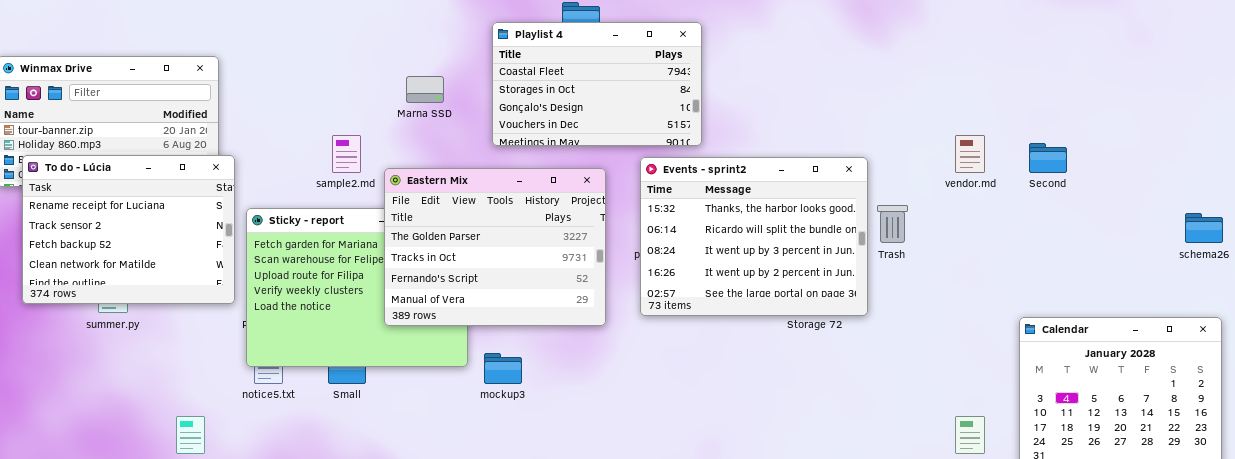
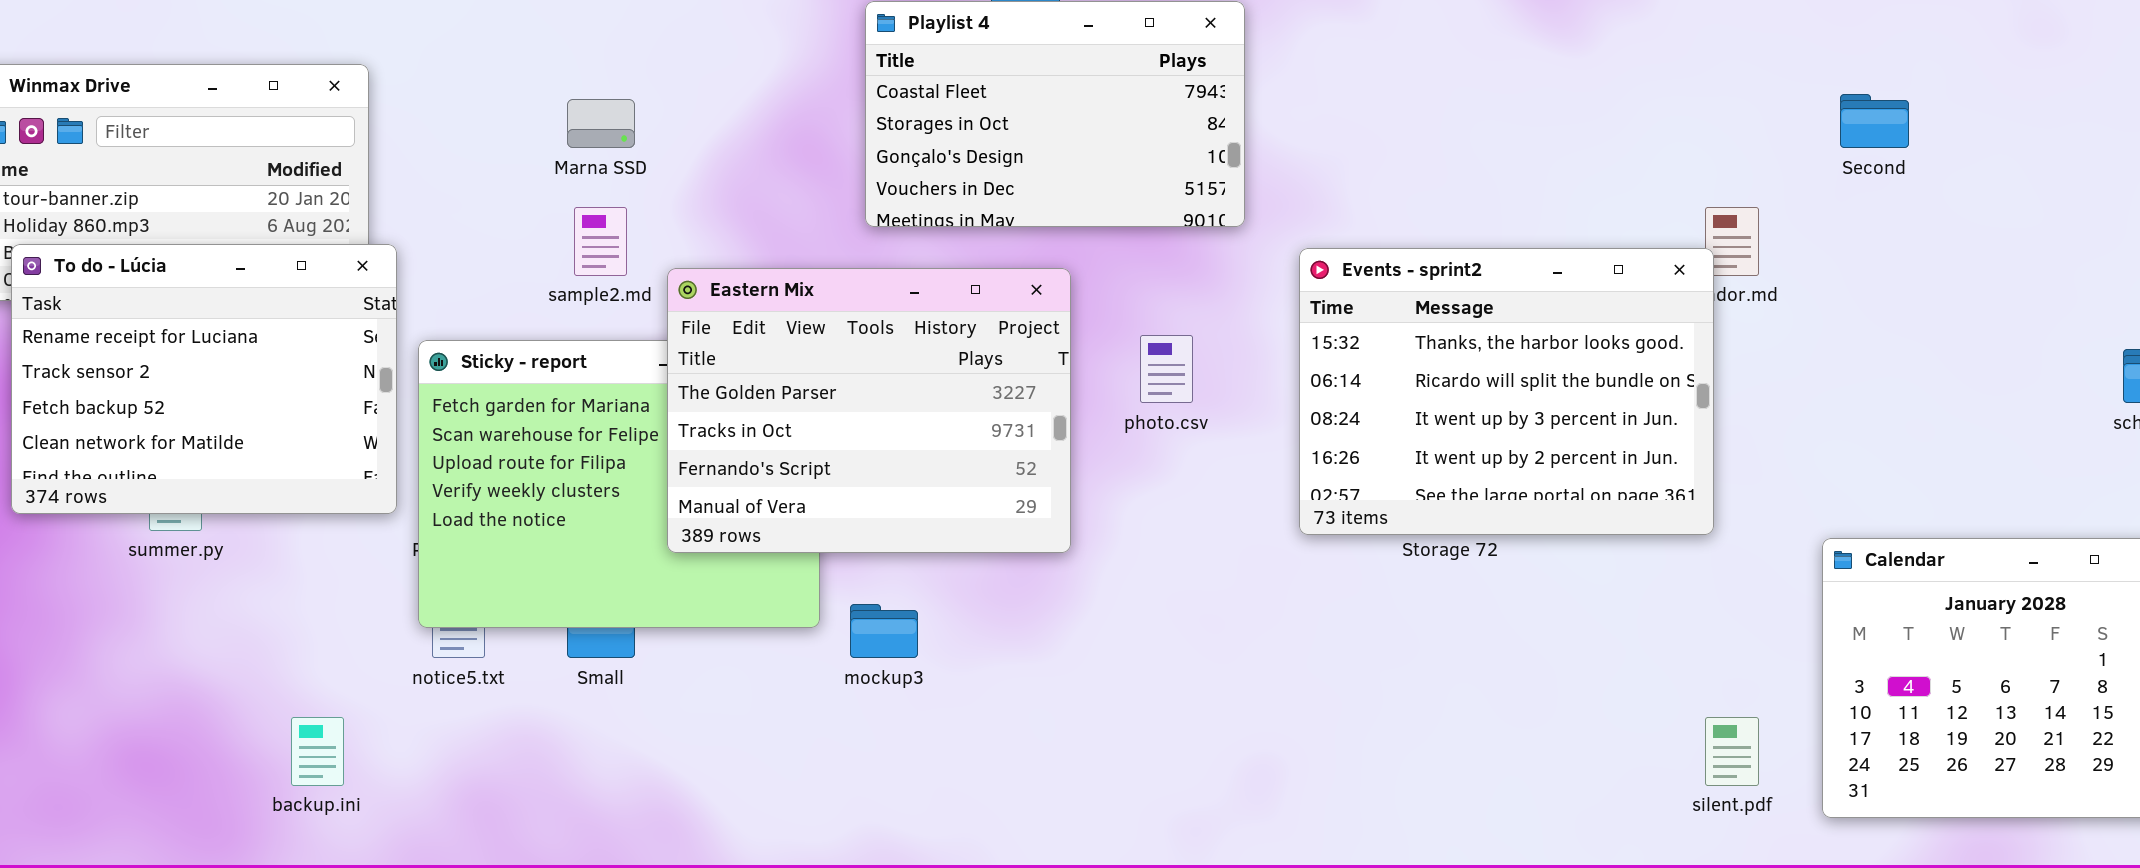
Marna SSD: [406,76,444,103] -> [567,99,635,148], moved
Second: [1029,143,1067,173] -> [1840,94,1909,148], moved
Events - sprint2: [640,157,868,316] -> [1299,248,1714,535], moved

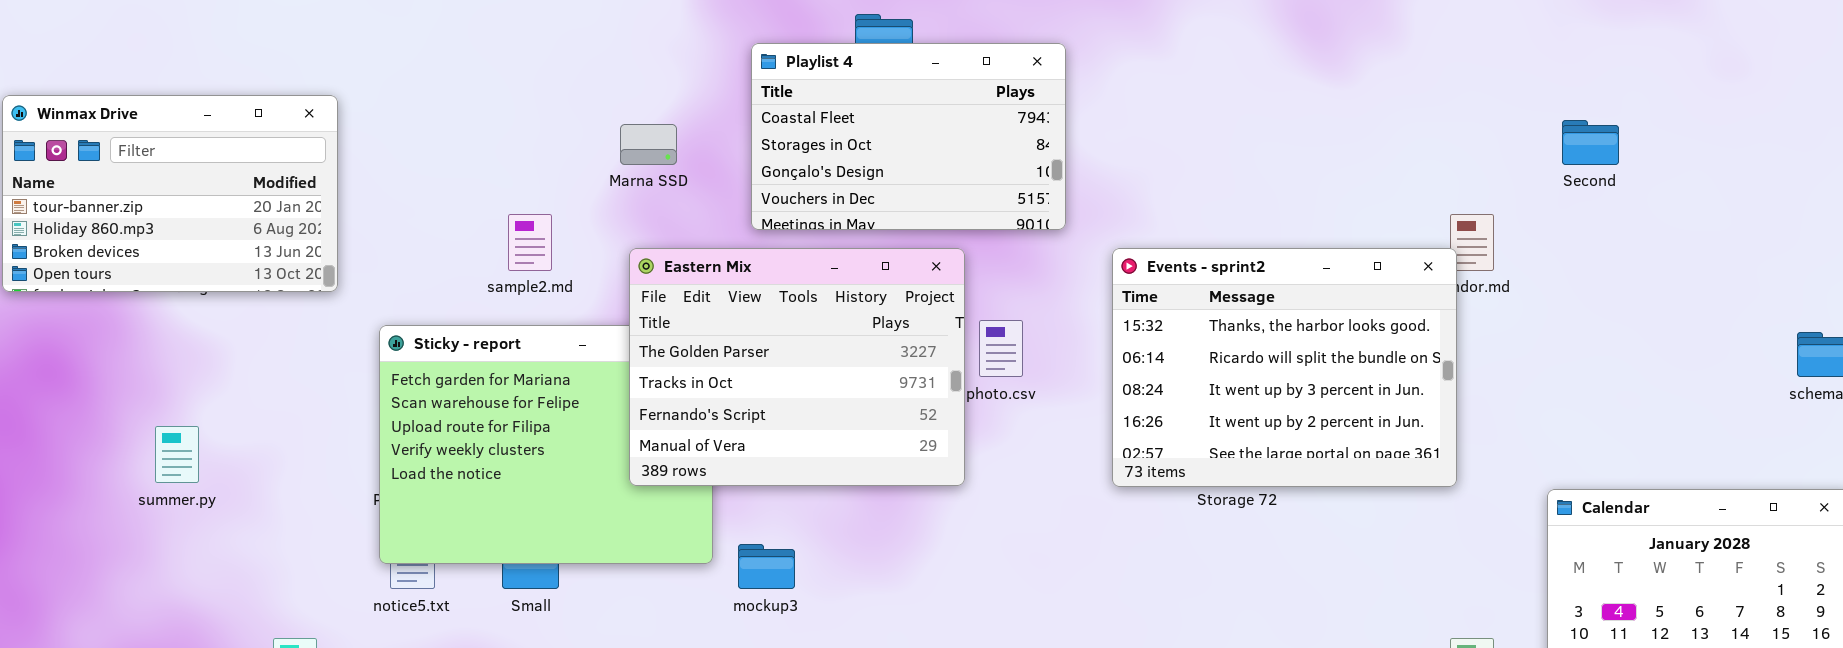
Marna SSD: [567,99,635,148] -> [620,124,677,165], moved
To do - Lúcia: [11,244,397,514] -> none, closed
Eastern Mix: [667,268,1071,553] -> [629,248,965,486], moved

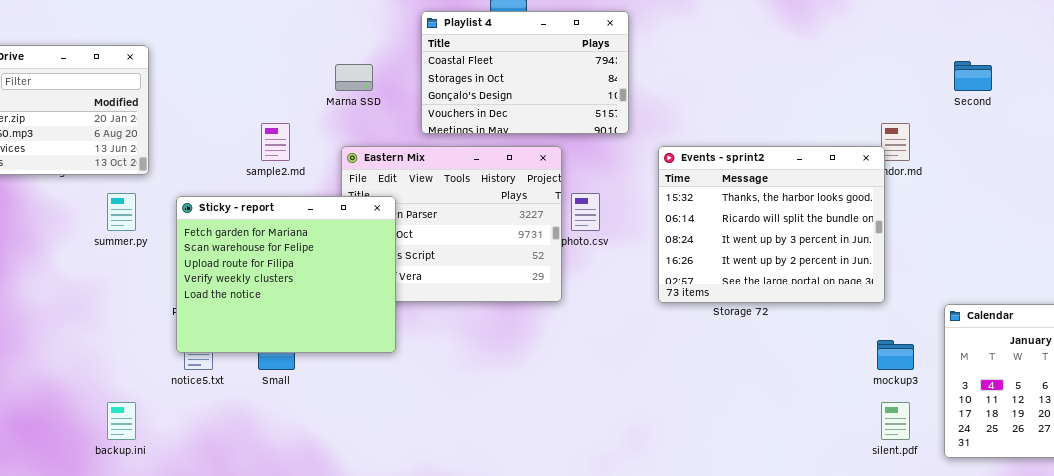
Sticky - report: [379,325,713,564] -> [176,196,396,353], raised
summer.py: [155,426,199,483] -> [107,193,136,231], moved
mockup3: [738,544,795,589] -> [877,340,914,370], moved

